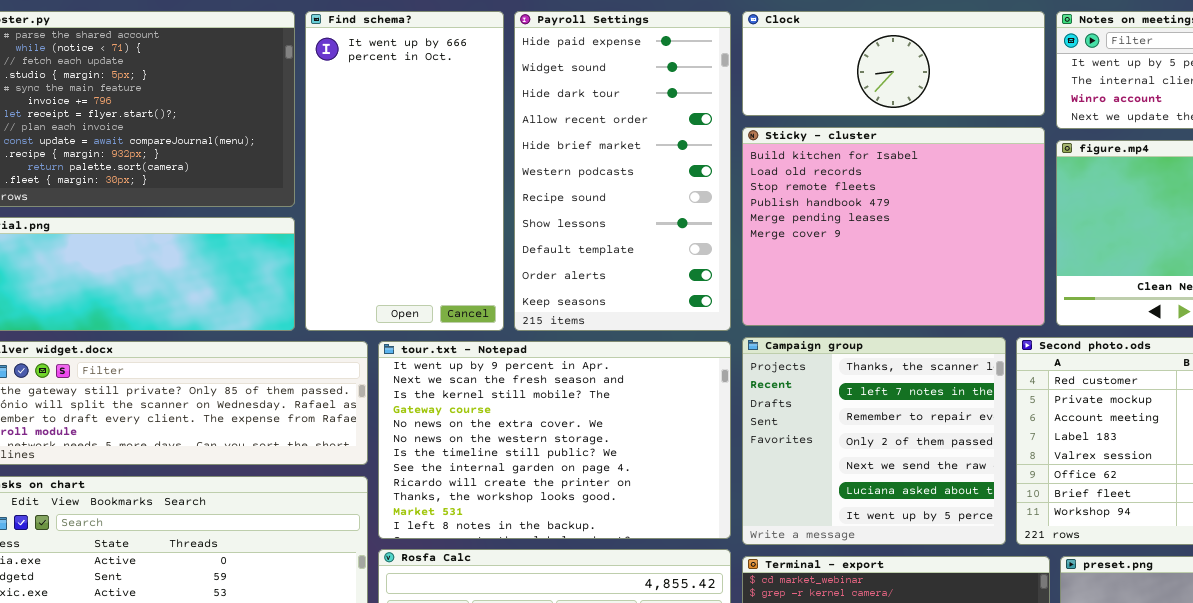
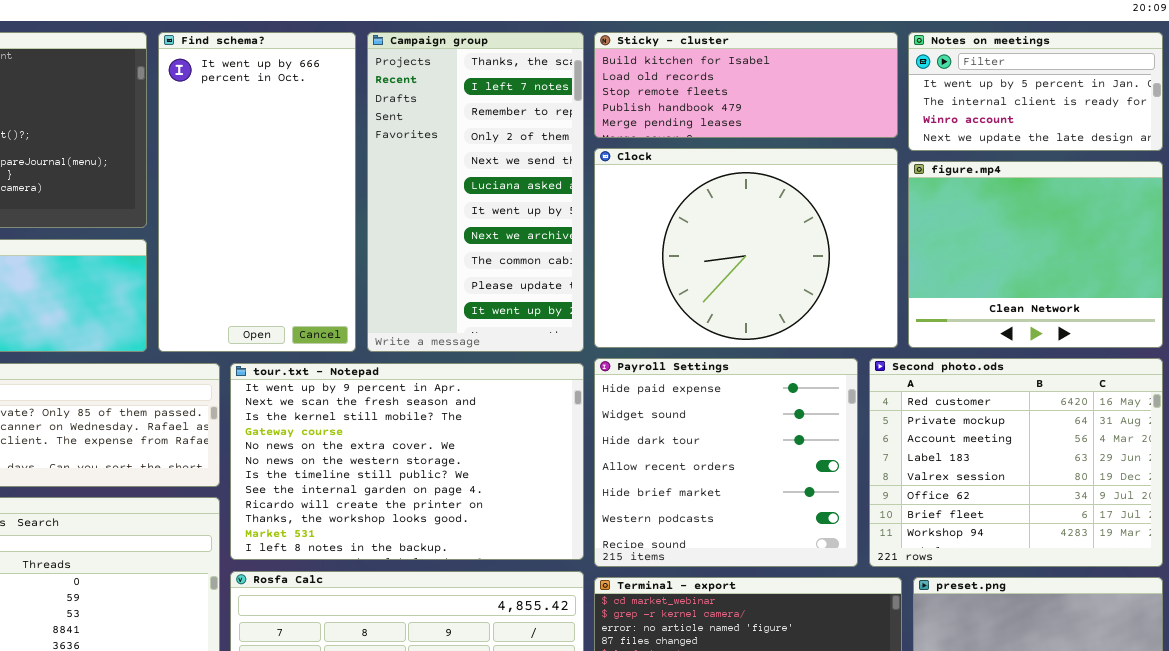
Payroll Settings: [514,11,731,331] -> [594,358,858,567], moved, resized
Clock: [742,11,1045,116] -> [594,148,898,348], moved, resized
Sticky - cluster: [742,127,1045,326] -> [594,32,898,138], moved, resized
Campaign group: [742,337,1006,545] -> [367,32,584,352], moved, resized

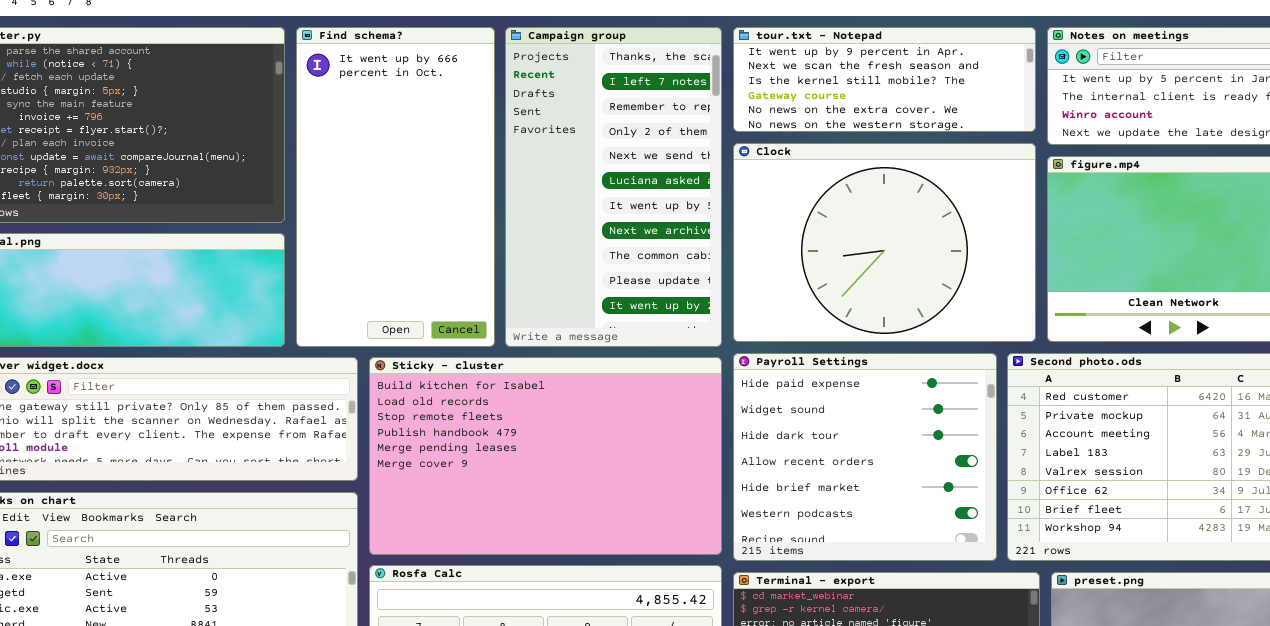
Sticky - cluster: [594,32,898,138] -> [369,357,722,555], moved, resized
tour.txt - Notepad: [230,363,584,560] -> [733,27,1036,132], moved, resized

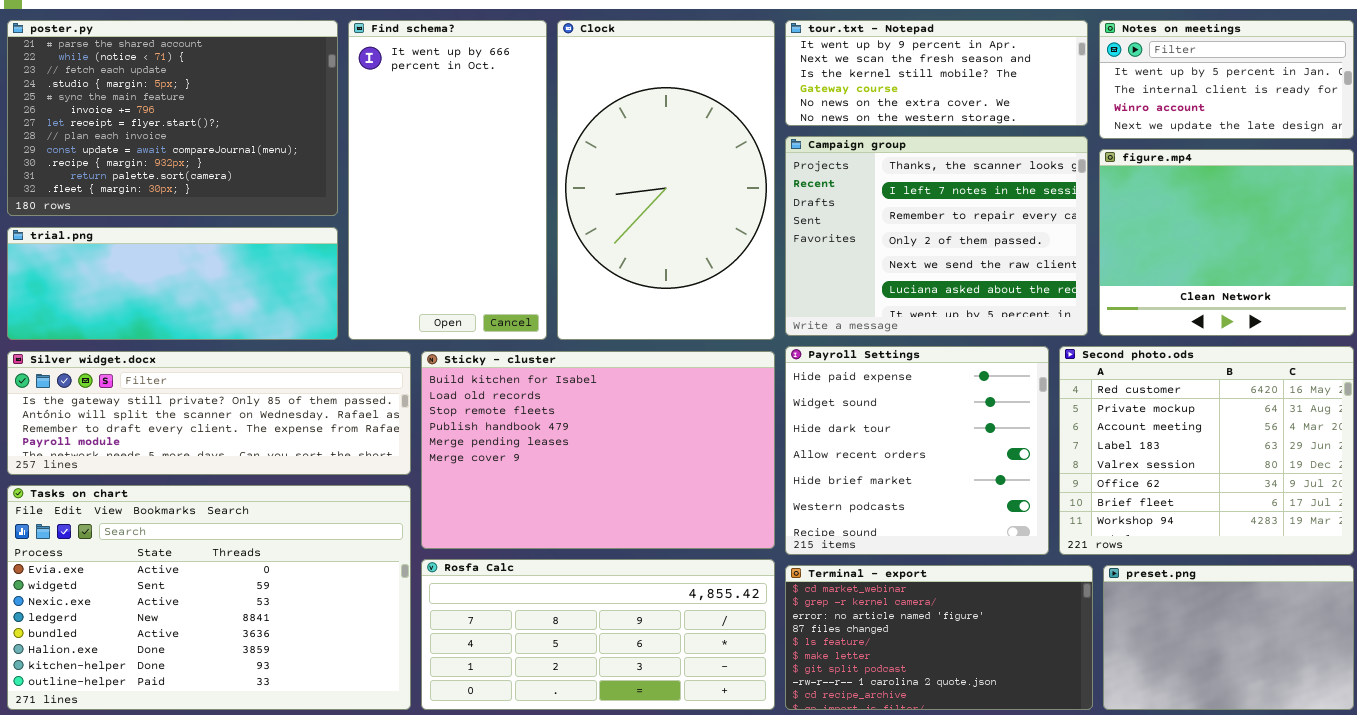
Campaign group: [505,27,722,347] -> [785,136,1088,336], moved, resized
Clock: [733,143,1036,342] -> [557,20,775,340], moved, resized

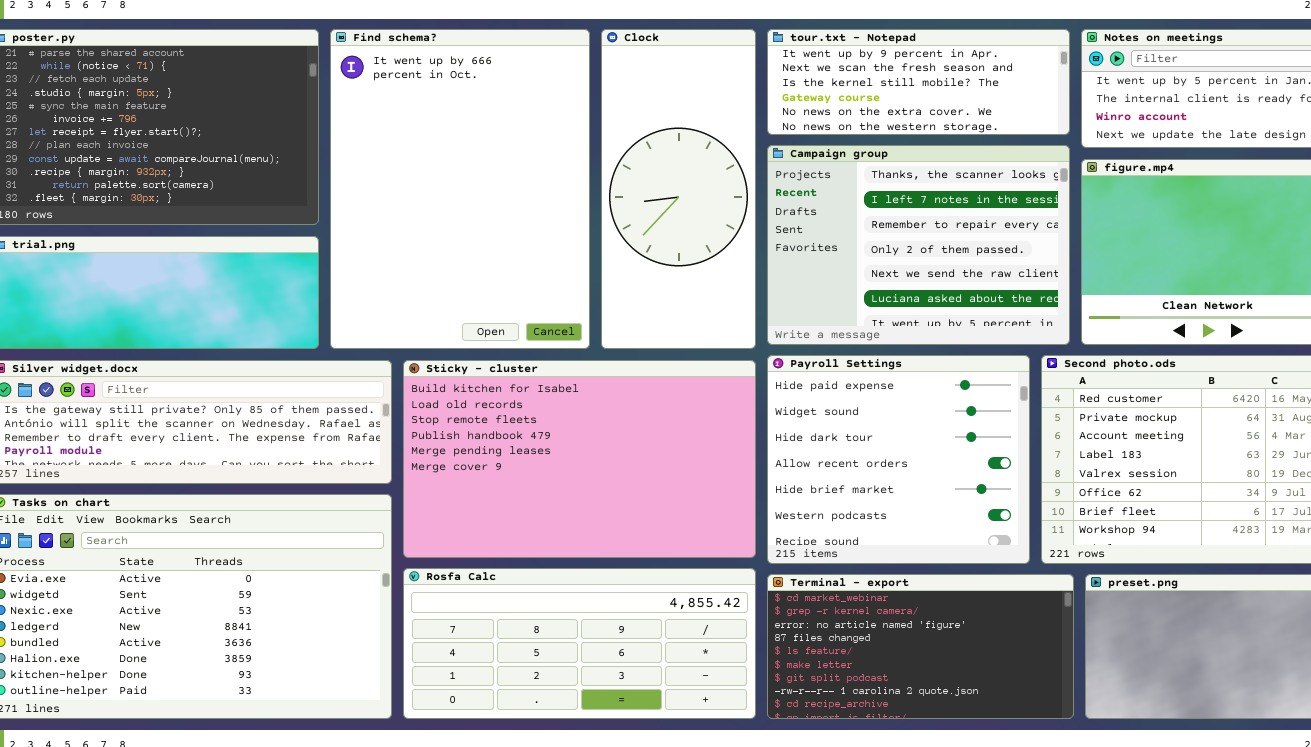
Find schema?: [348,20,547,340] -> [330,29,590,349], resized
Clock: [557,20,775,340] -> [601,29,756,349], resized

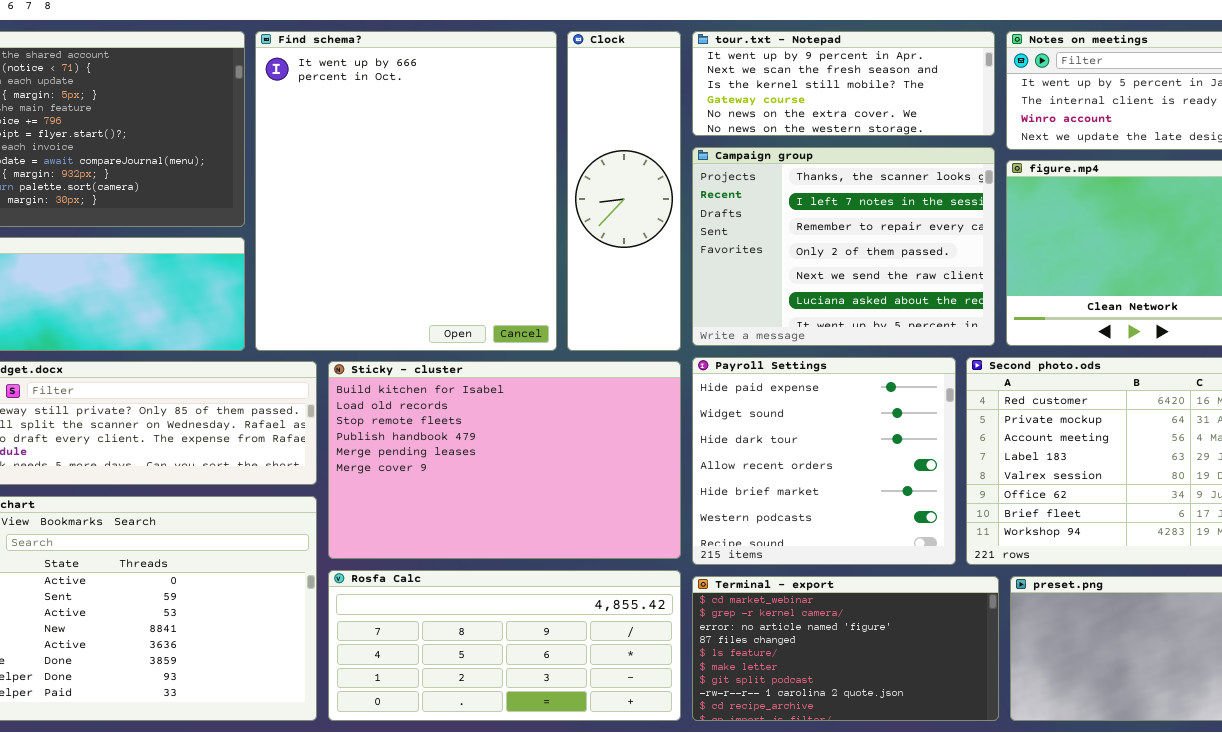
Find schema?: [330,29,590,349] -> [255,31,557,351], resized
Clock: [601,29,756,349] -> [567,31,681,351], resized

